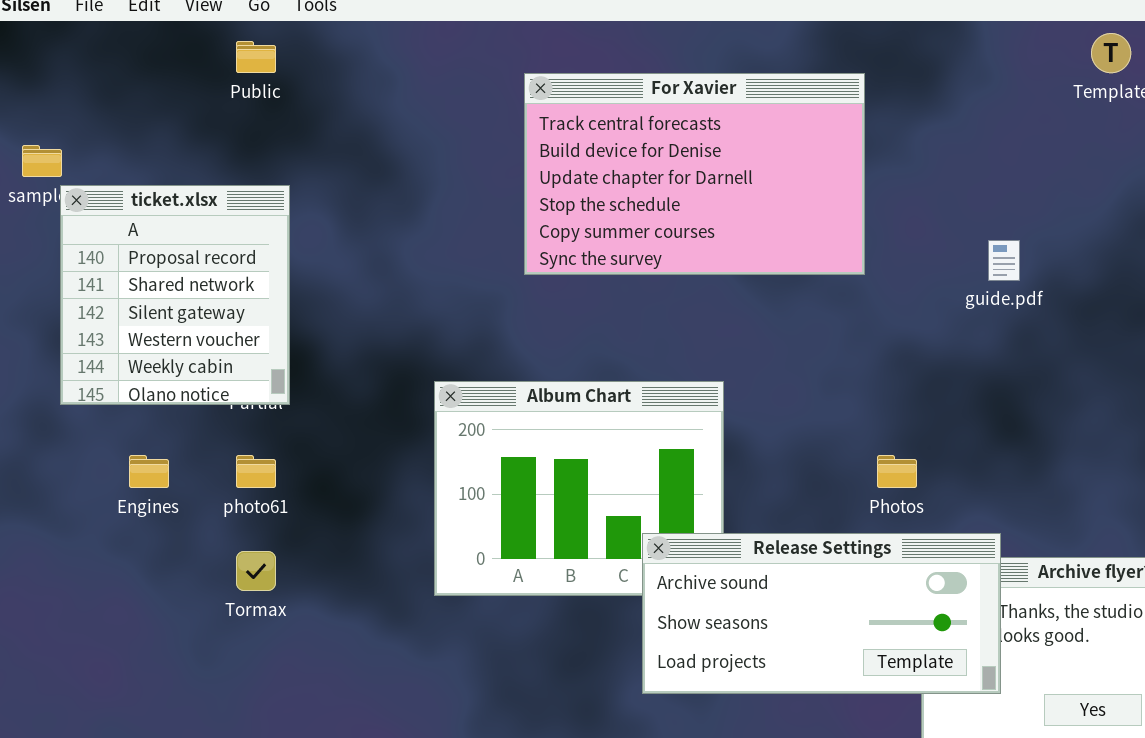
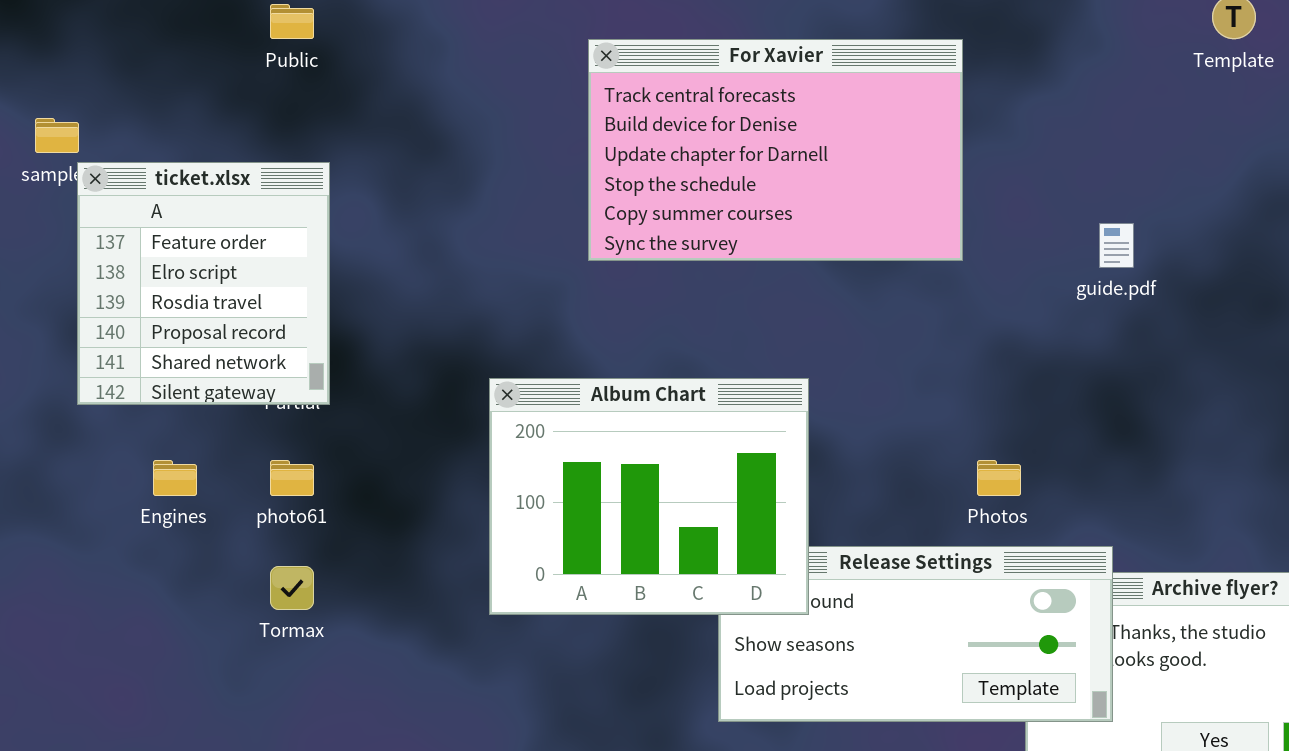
ticket.xlsx: [60,185,290,405] -> [77,162,330,405], scrolled up 3 rows
Album Chart: [434,381,724,596] -> [489,378,809,615], raised

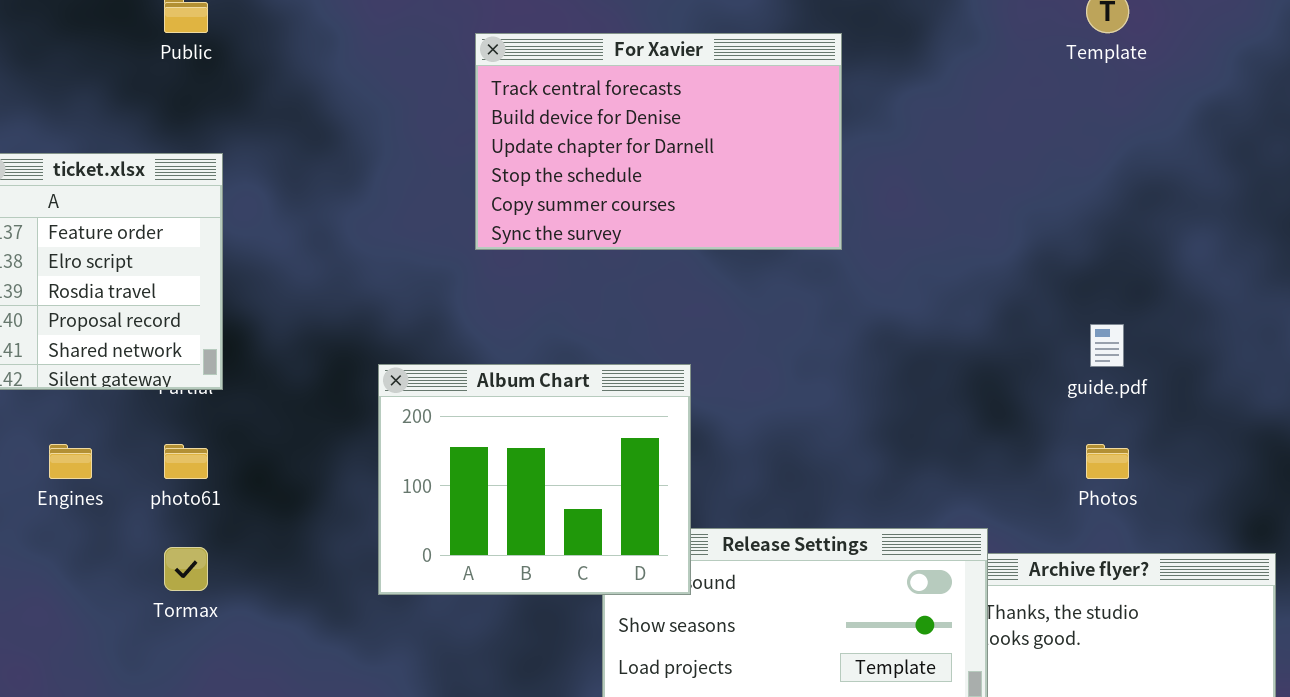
guide.pdf: [1099,223,1134,268] -> [1090,324,1124,367], moved
Photos: [977,460,1021,496] -> [1086,444,1129,479], moved

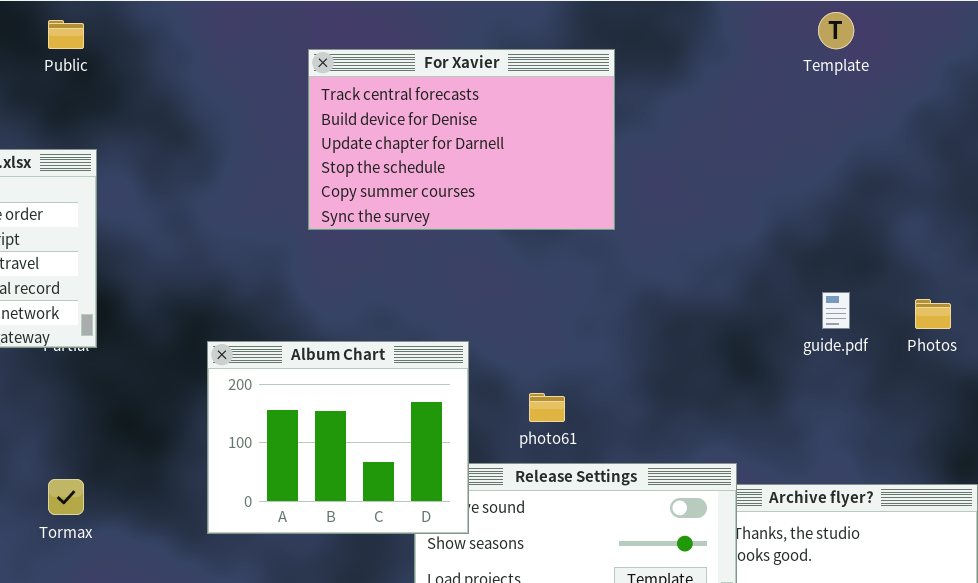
Album Chart: [378,364,691,595] -> [207,341,469,534], moved
photo61: [164,444,208,479] -> [529,393,565,422], moved
Photos: [1086,444,1129,479] -> [915,299,951,329], moved

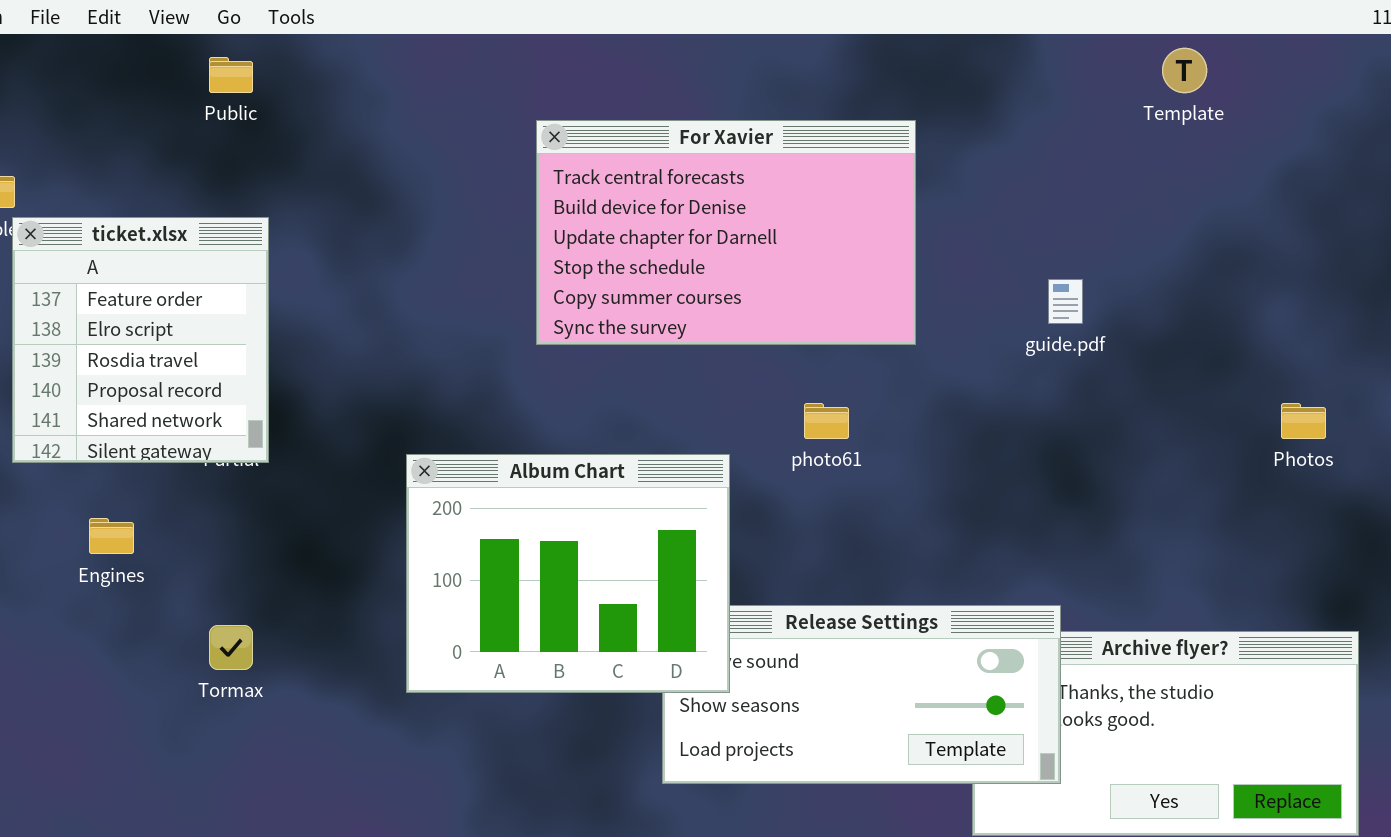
For Xavier: [308,49,615,230] -> [536,120,916,345], moved
guide.pdf: [822,292,850,329] -> [1048,279,1083,324], moved
photo61: [529,393,565,422] -> [804,403,849,439], moved

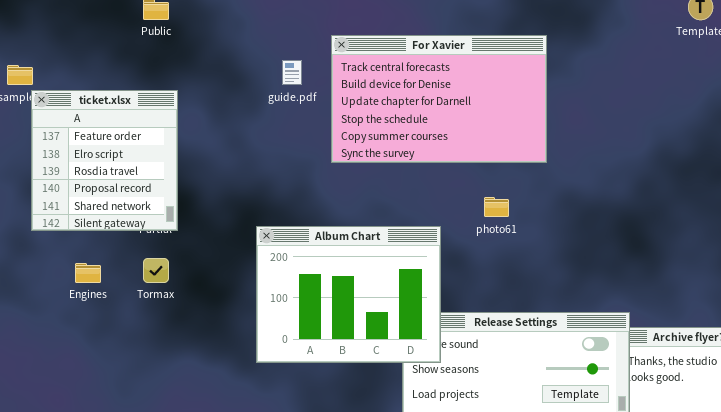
guide.pdf: [1048,279,1083,324] -> [282,60,302,85], moved
Tormax: [209,625,253,670] -> [143,258,169,283], moved

